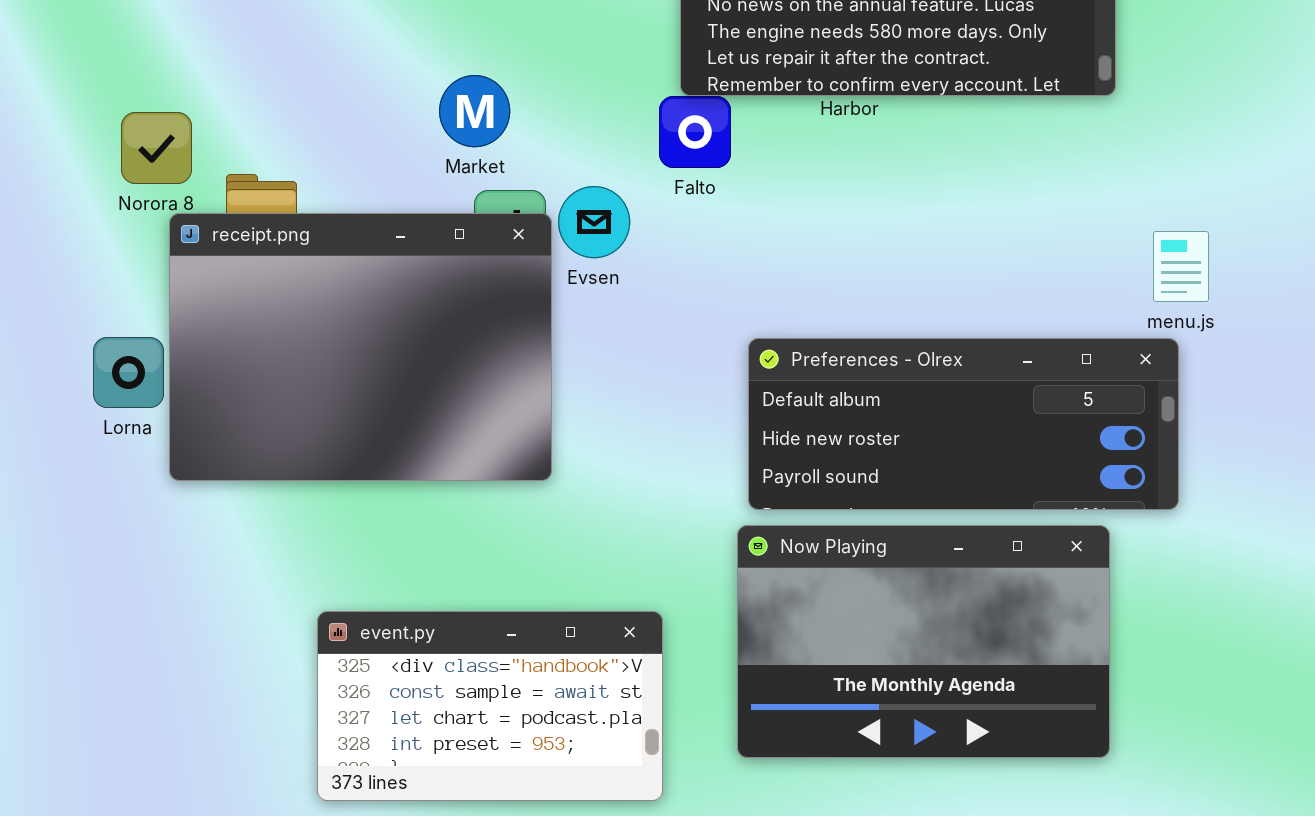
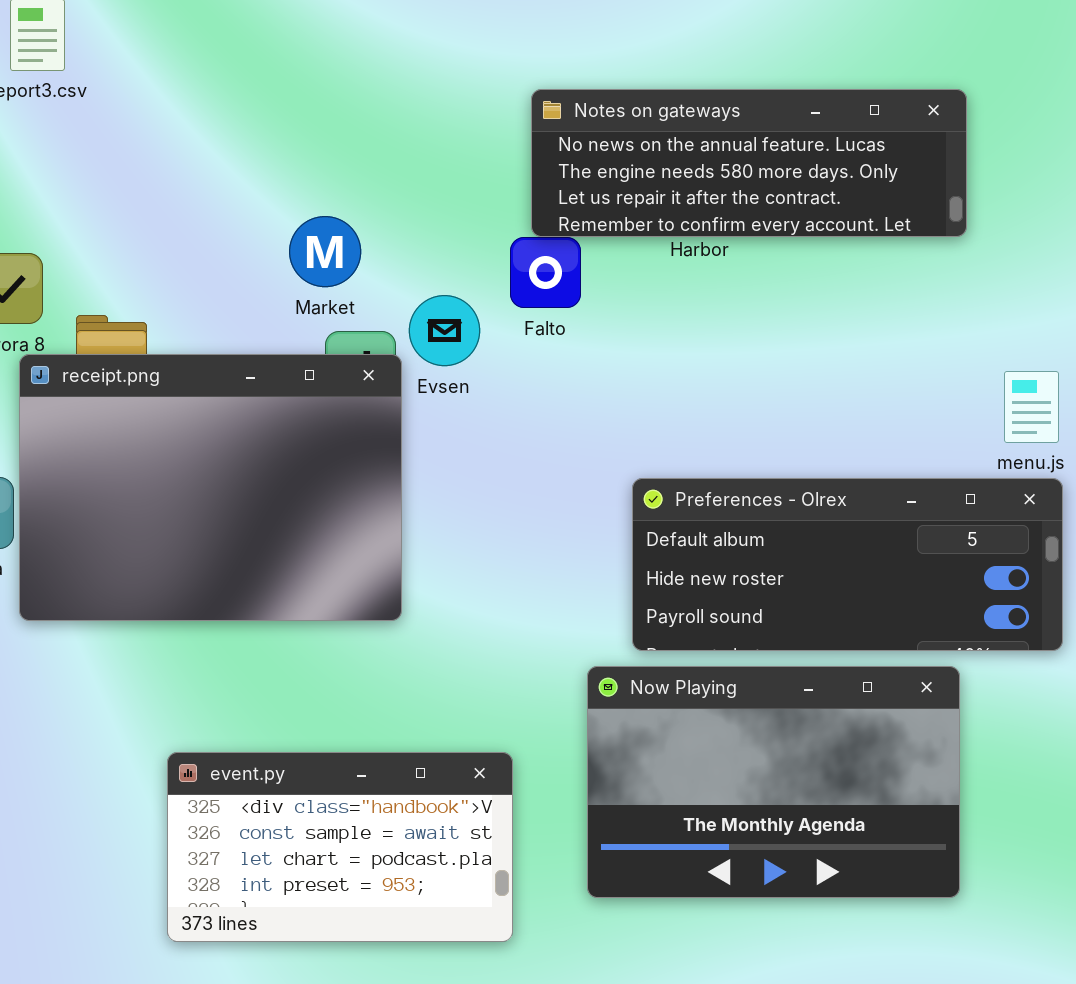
Evsen: [558,186,630,258] -> [409,295,480,366], moved
Preferences - Olrex: [748,338,1179,510] -> [632,478,1063,651], moved

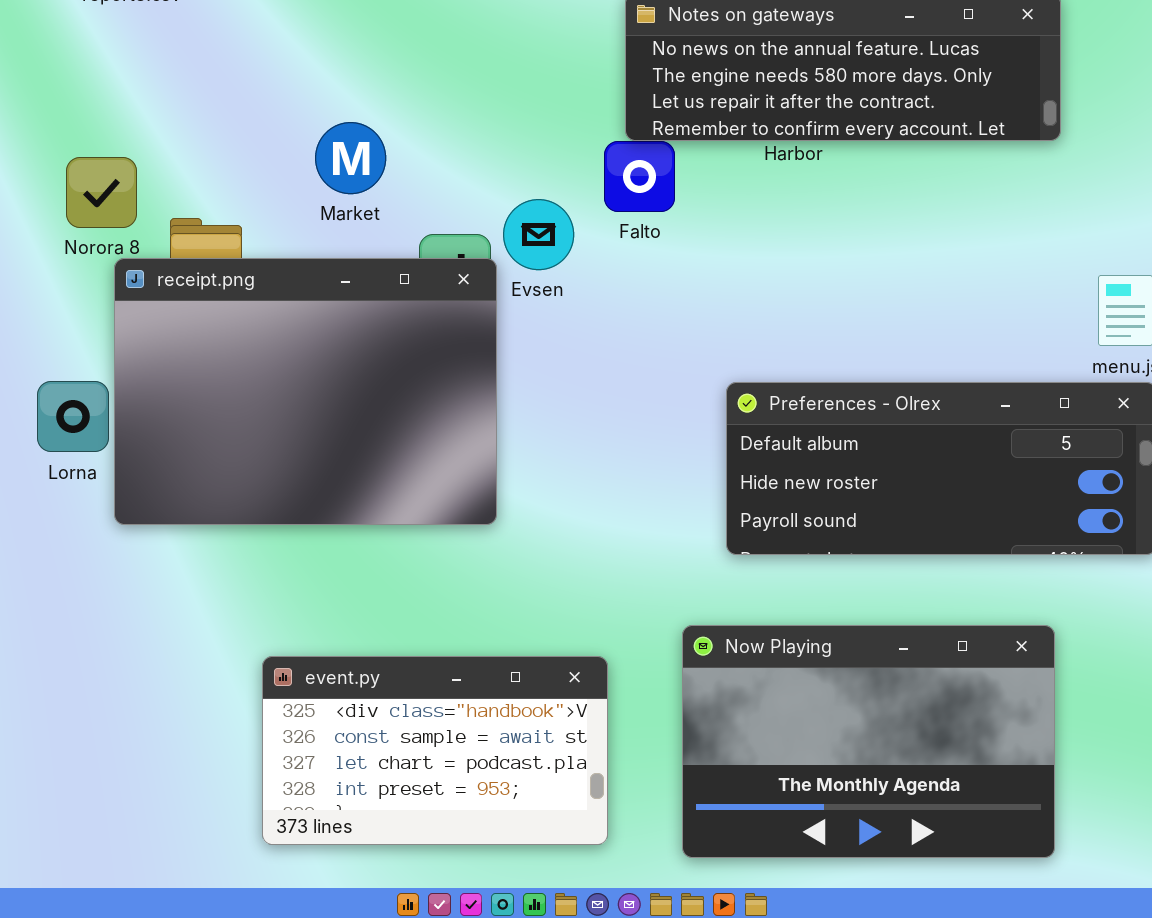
Market: [289,216,361,287] -> [315,122,386,194], moved
Now Playing: [587,666,960,898] -> [682,625,1055,858], moved

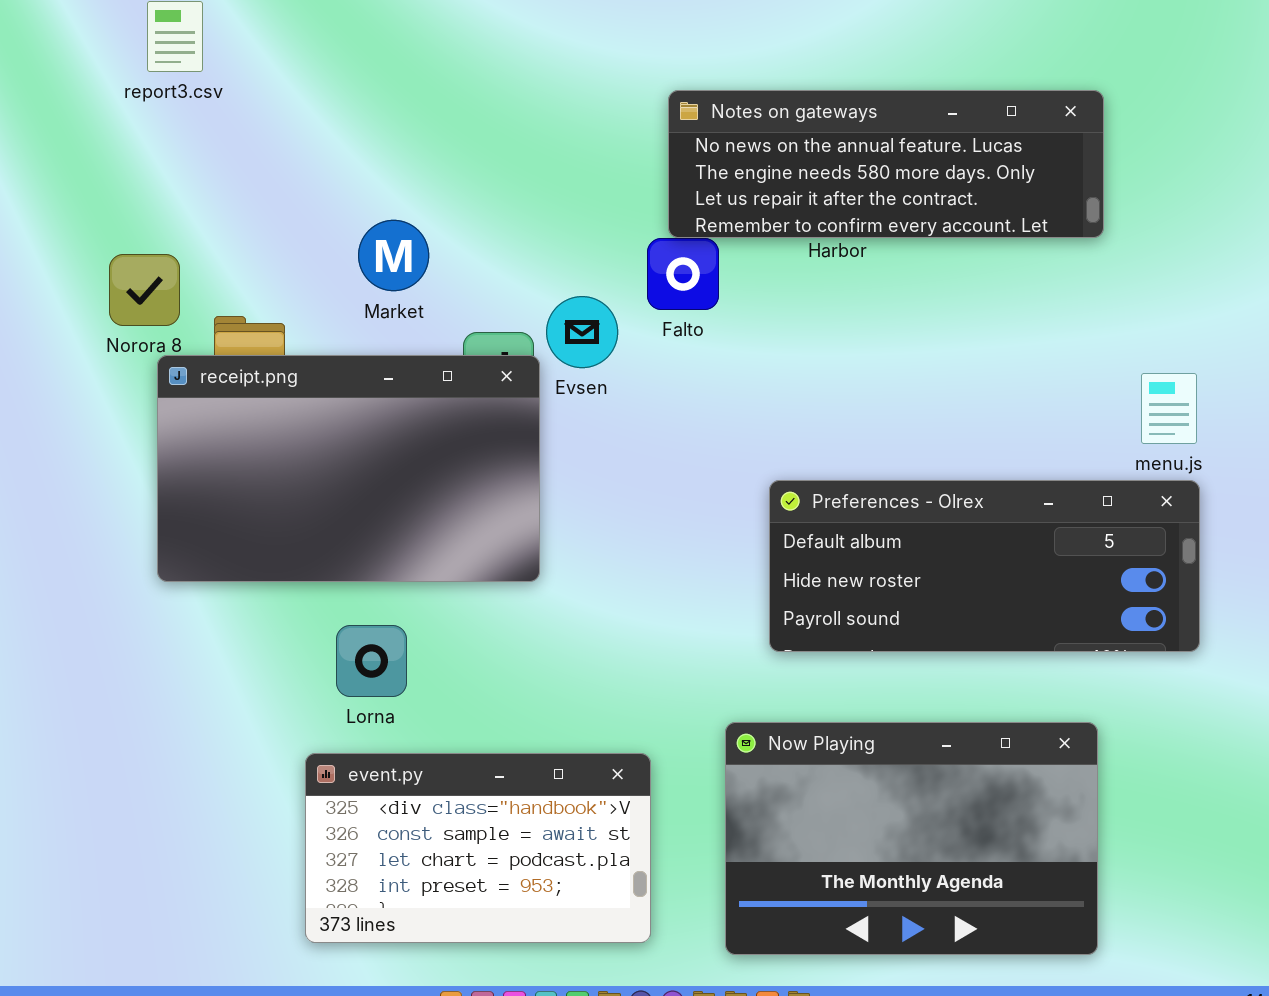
receipt.png: [114,258,497,525] -> [157,355,540,582], resized
Lorna: [37,381,109,452] -> [336,625,407,697], moved

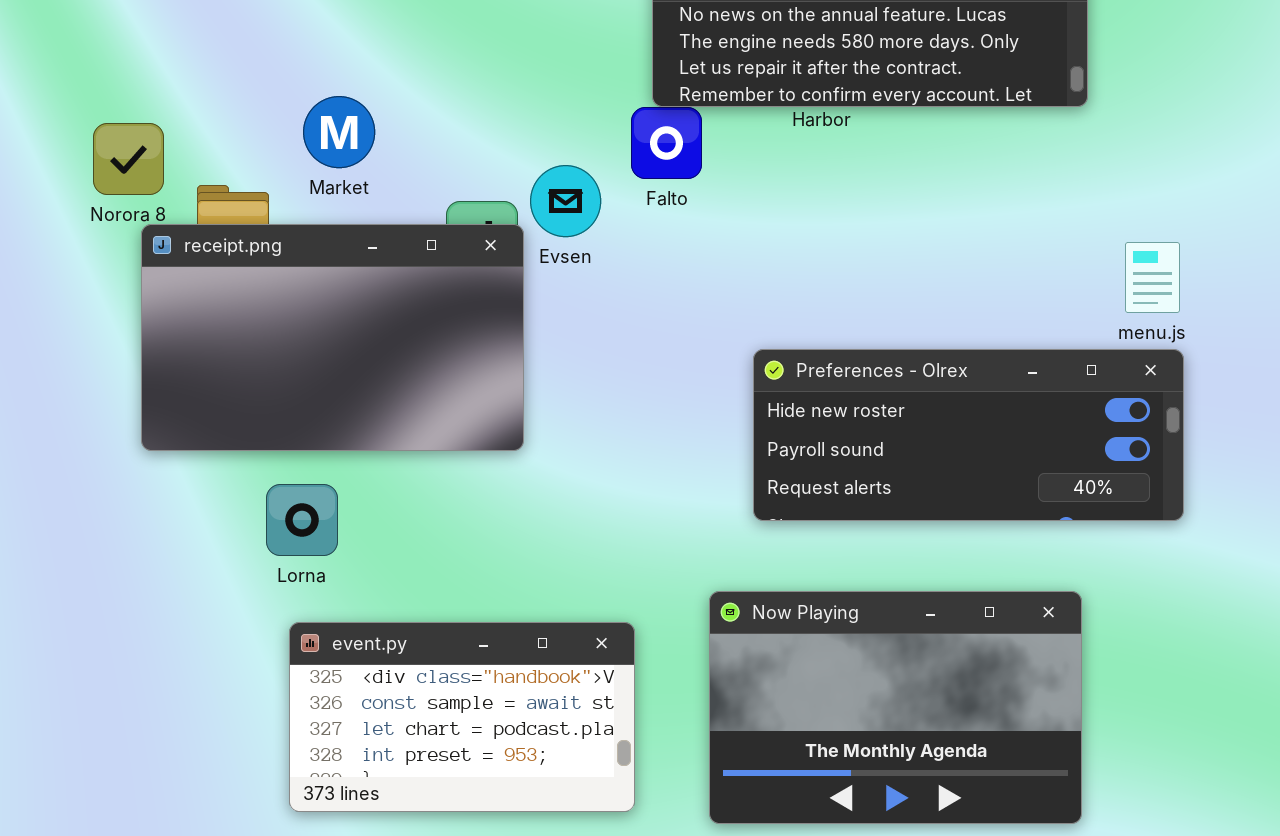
Market: [358,220,429,291] -> [303,96,375,168], moved
Preferences - Olrex: [769,480,1200,652] -> [753,349,1184,521], scrolled down 1 row
Lorna: [336,625,407,697] -> [266,484,338,556], moved

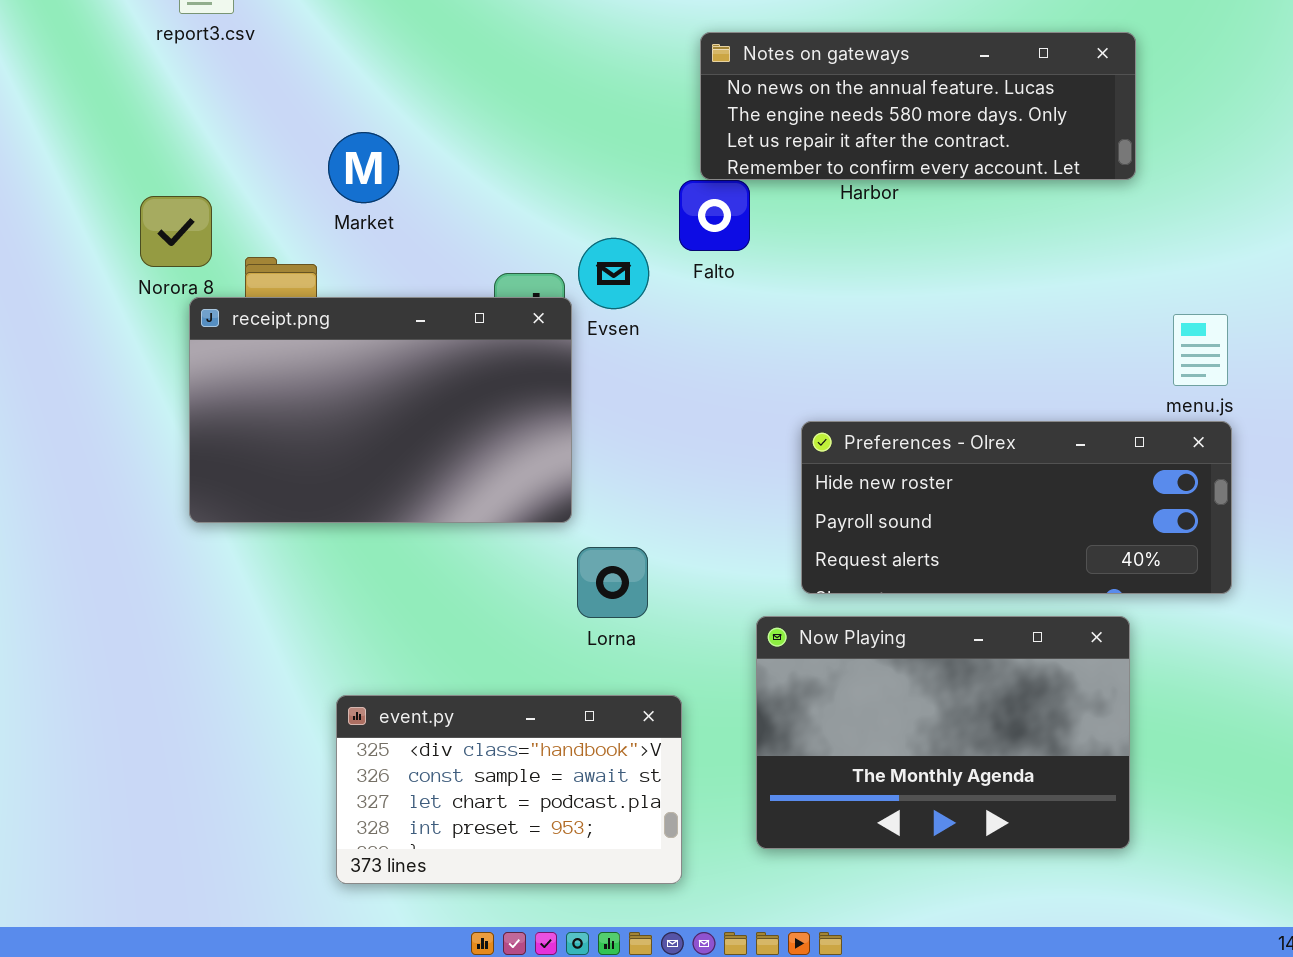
Market: [303,96,375,168] -> [328,132,399,203], moved
Lorna: [266,484,338,556] -> [577,547,648,618], moved
Now Playing: [709,591,1082,824] -> [756,616,1130,849], moved

